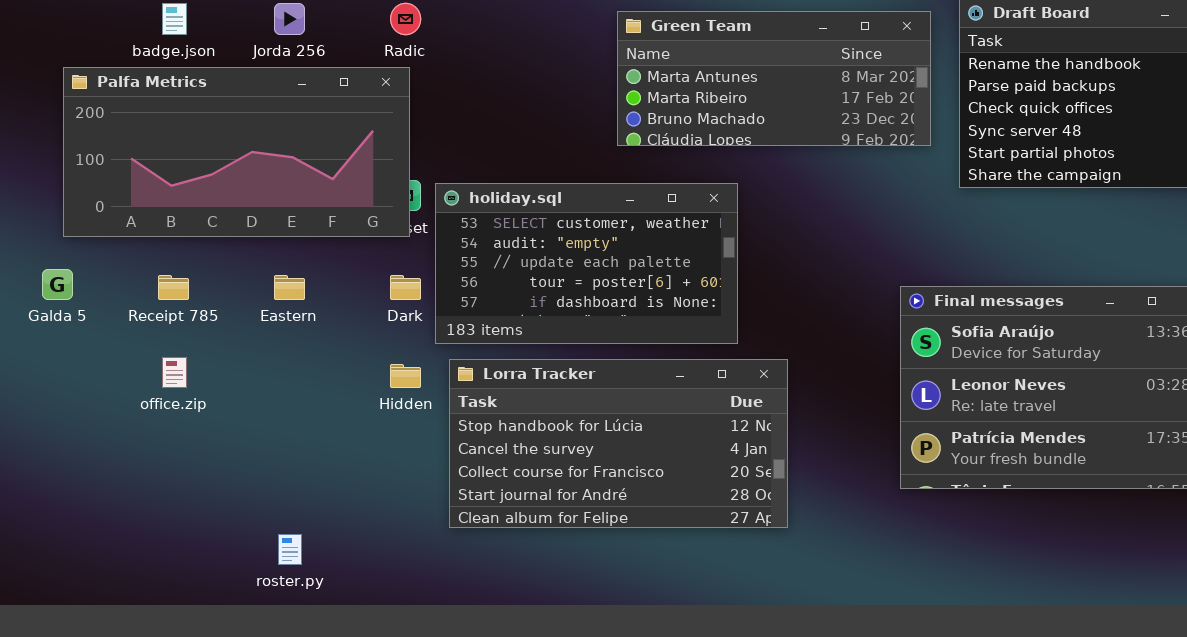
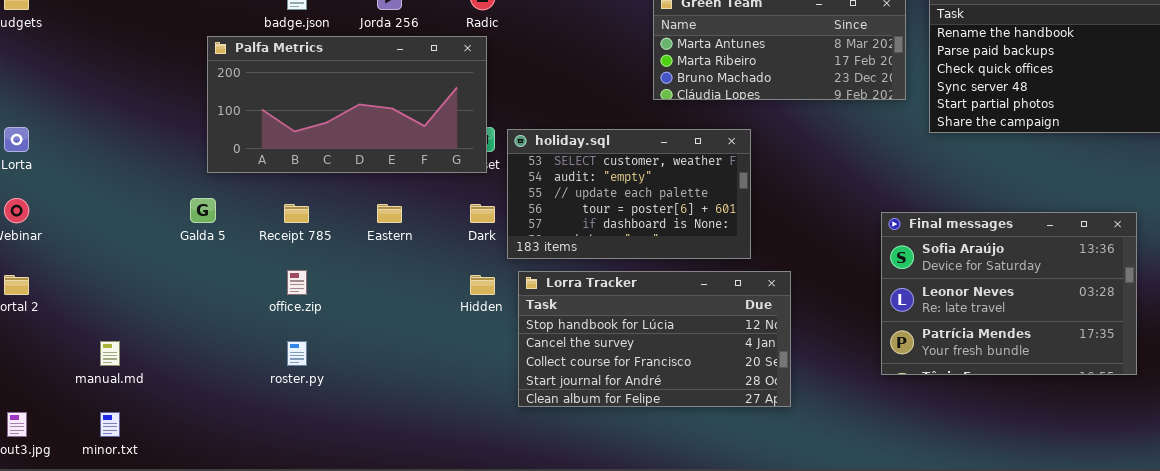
roster.py: [278,534,302,565] -> [287,341,307,366], moved

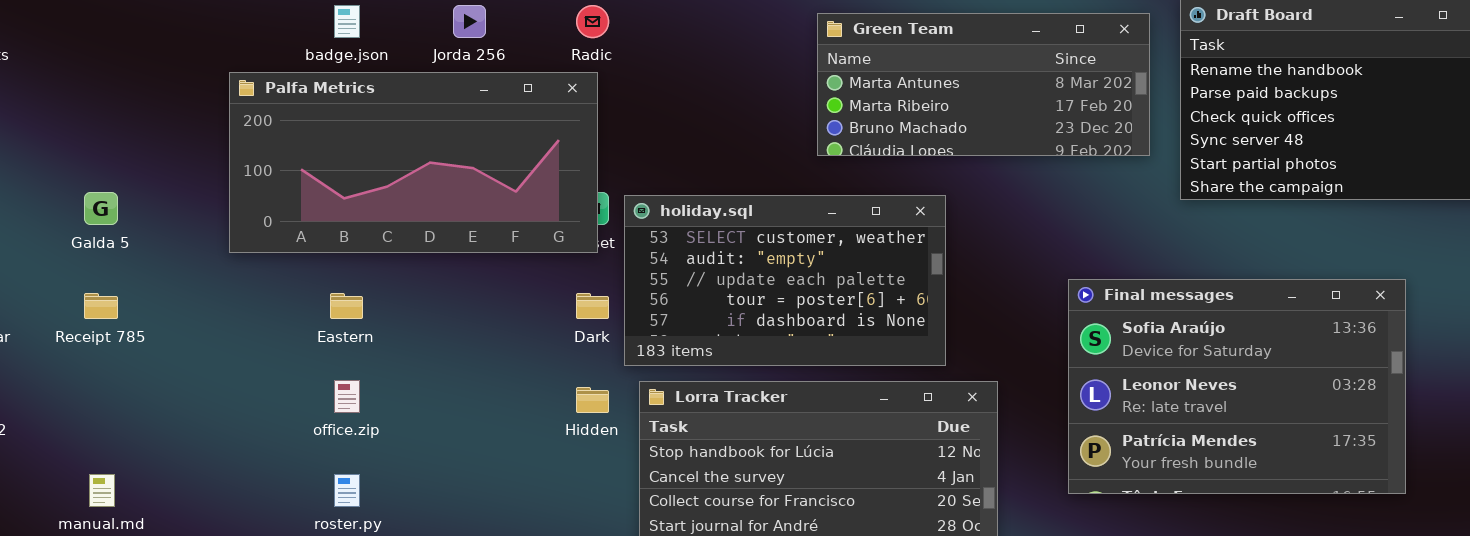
Galda 5: [190,198,216,223] -> [84,192,118,225], moved
Receipt 785: [284,204,309,223] -> [84,293,118,319], moved
Eastern: [377,204,402,223] -> [330,293,363,319], moved
Final messages: [881,212,1137,375] -> [1068,279,1406,494], moved

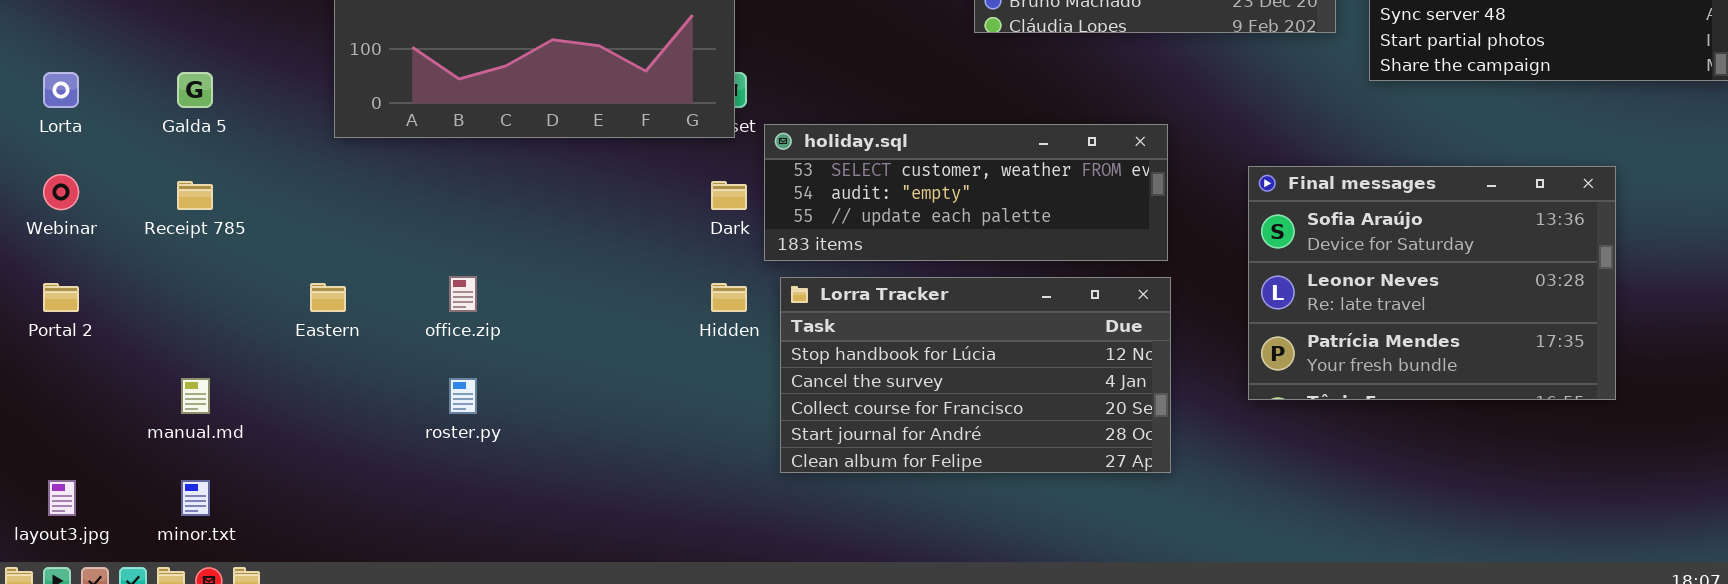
holiday.sql: [624,195,946,366] -> [764,124,1168,261], resized
Eastern: [330,293,363,319] -> [310,283,346,312], moved

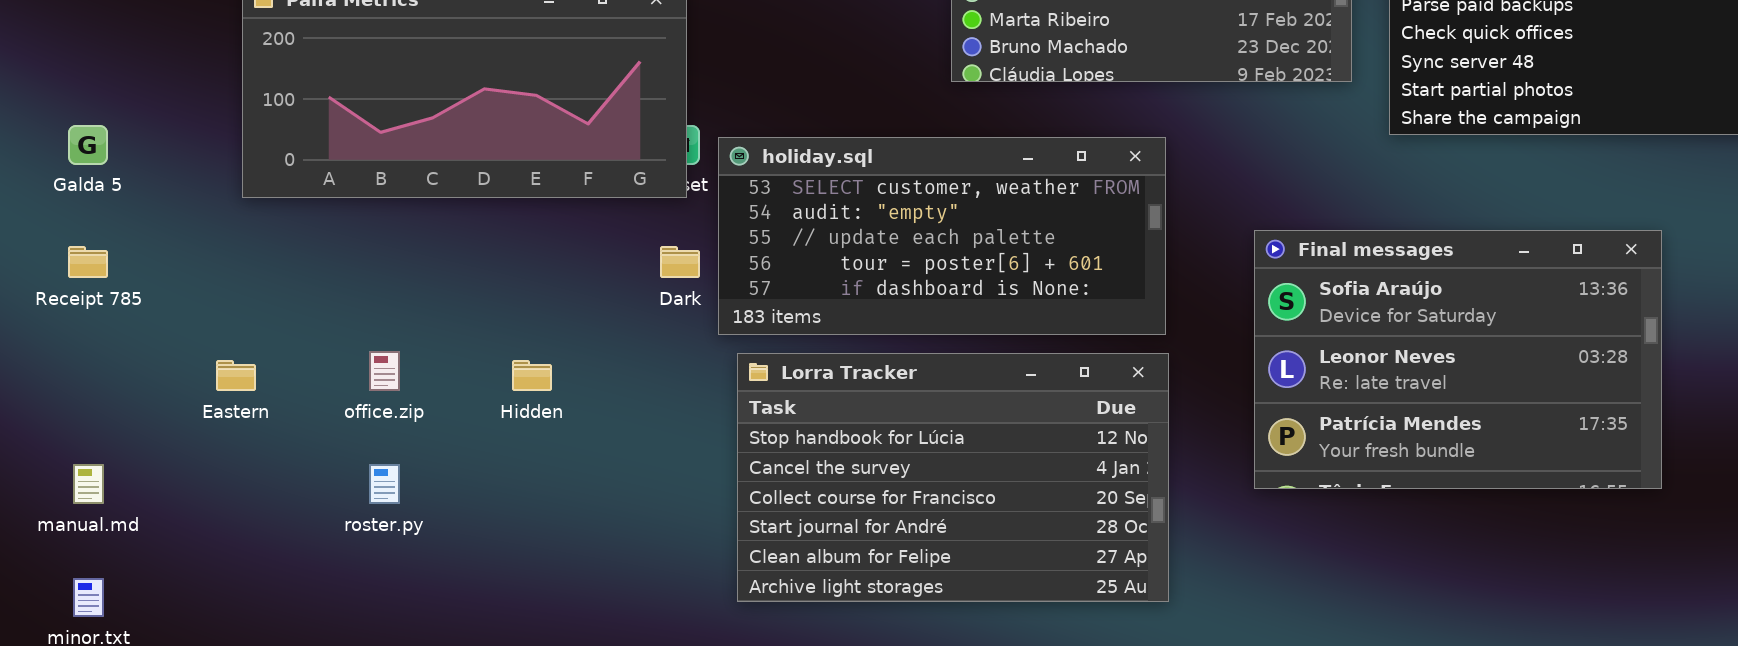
holiday.sql: [764,124,1168,261] -> [718,137,1166,335], resized
Lorra Tracker: [780,277,1171,473] -> [737,353,1169,602], resized
Hidden: [711,283,747,312] -> [512,360,552,391], moved

